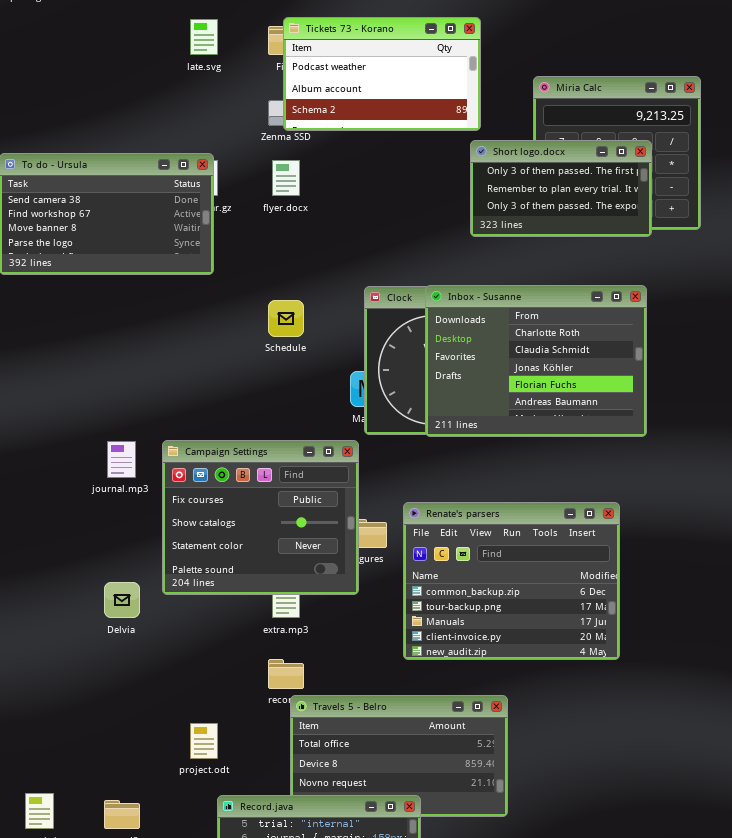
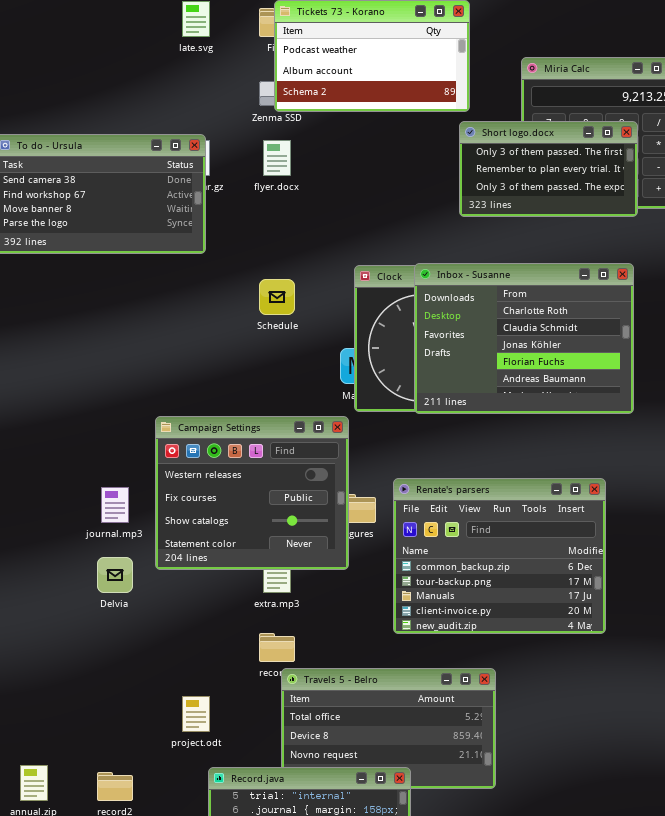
Campaign Settings: [162,440,359,595] -> [155,416,349,570], scrolled up 1 row
journal.mp3: [107,441,136,478] -> [101,487,129,523], moved

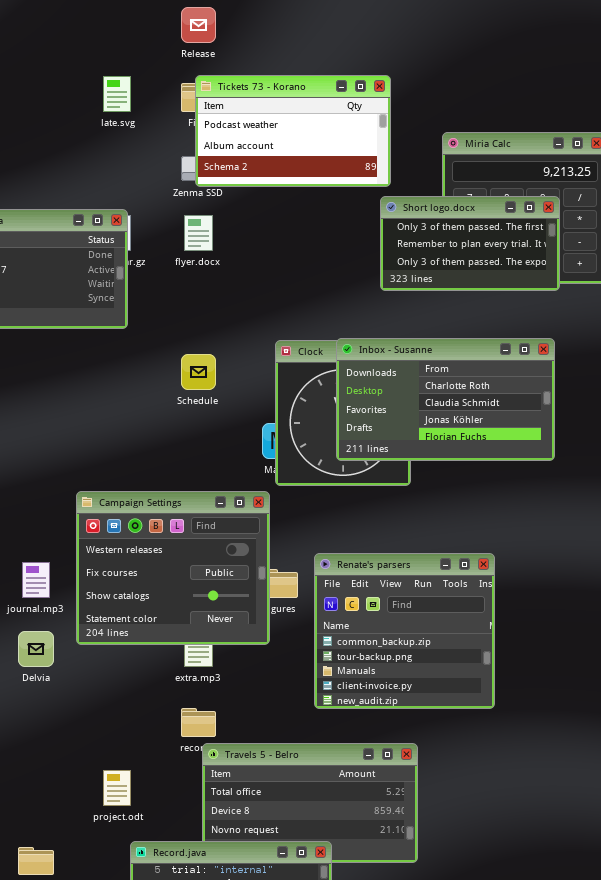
Inbox - Susanne: [414,263,634,414] -> [336,338,555,461], resized
Renate's parsers: [393,478,606,634] -> [314,553,495,709], resized

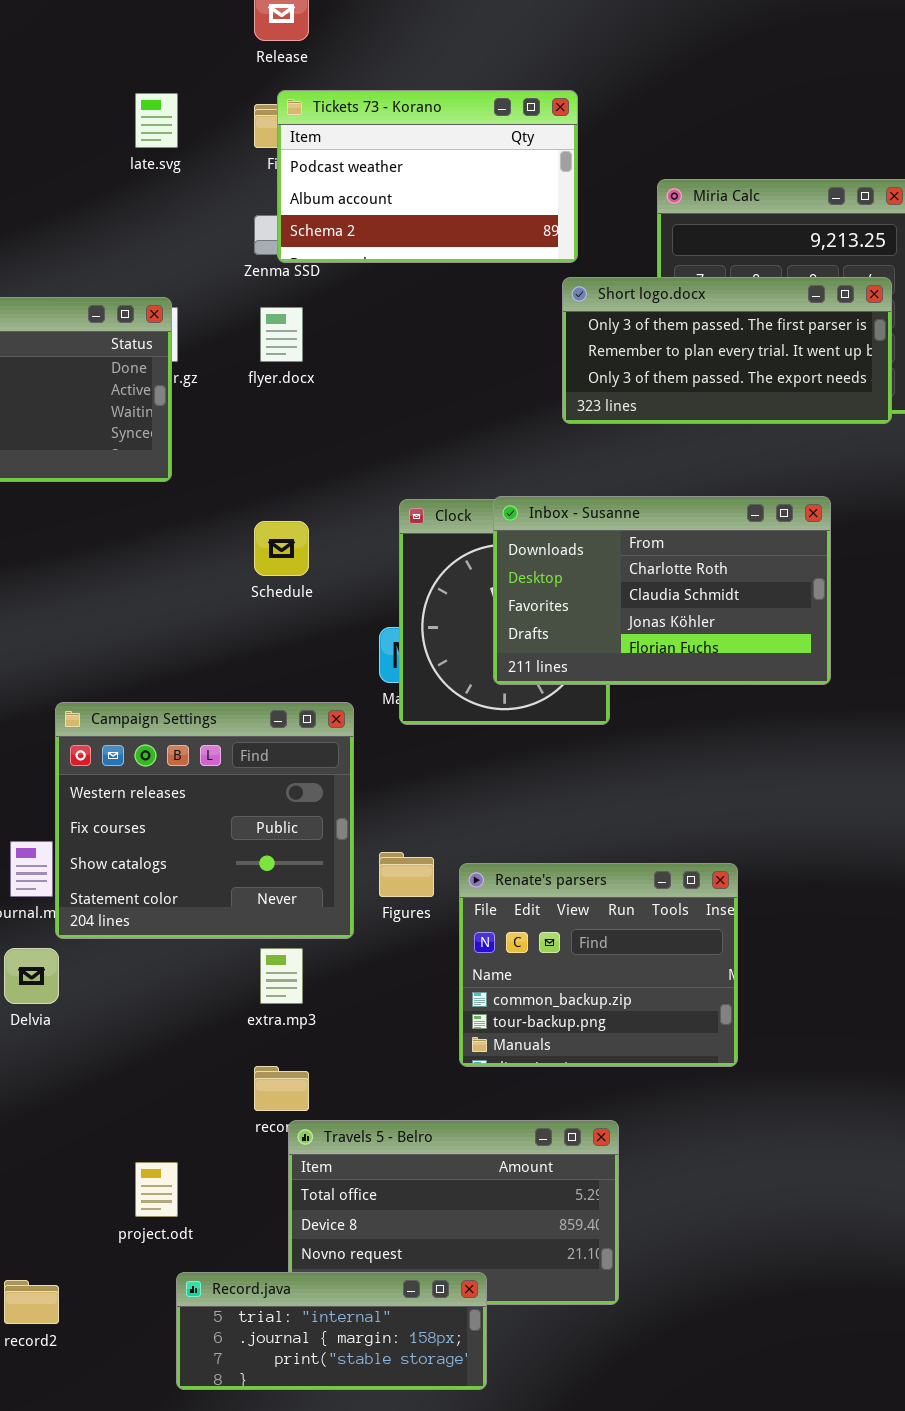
Short logo.docx: [380,196,560,291] -> [562,277,892,424], resized
Campaign Settings: [76,491,270,645] -> [55,702,354,939], moved
Renate's parsers: [314,553,495,709] -> [459,863,738,1067], resized

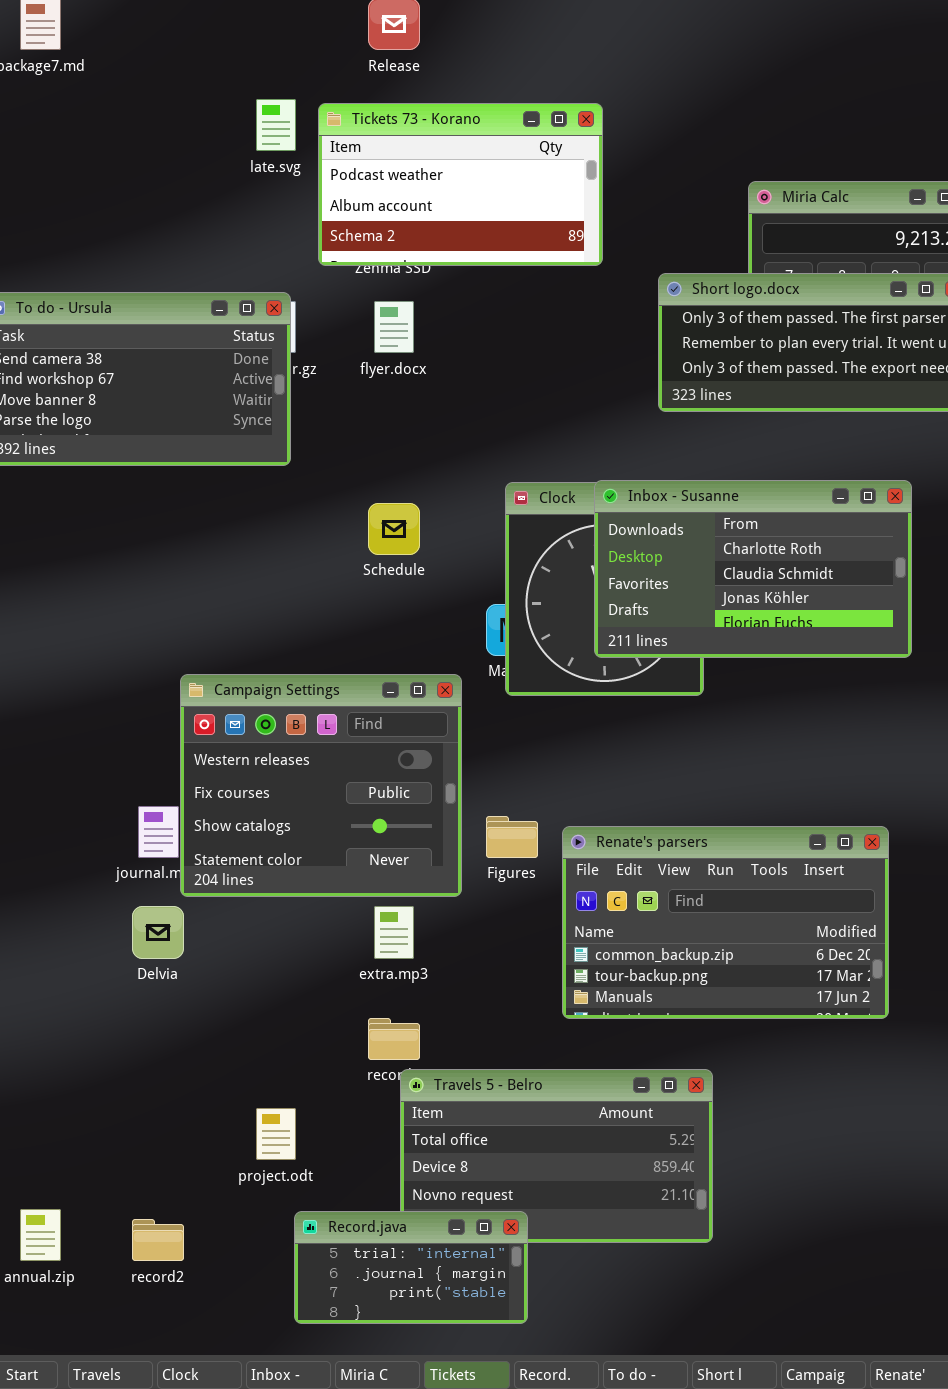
Tickets 73 - Korano: [277,90,578,263] -> [318,103,603,266], moved
Renate's parsers: [459,863,738,1067] -> [562,826,889,1019], resized
Record.java: [176,1272,487,1390] -> [294,1211,528,1324], resized

